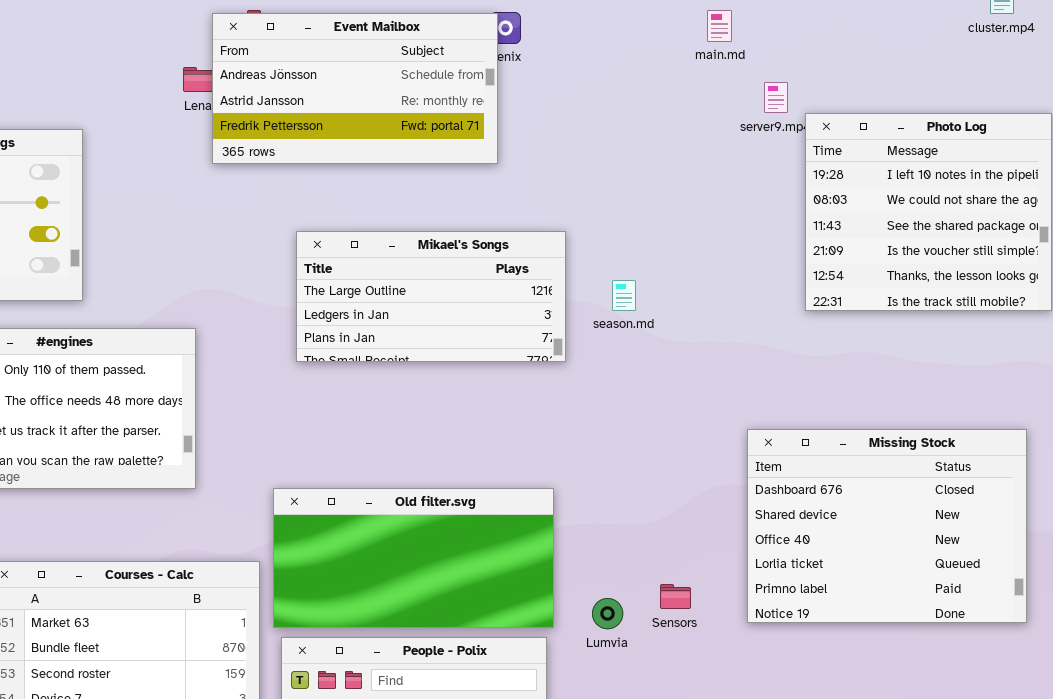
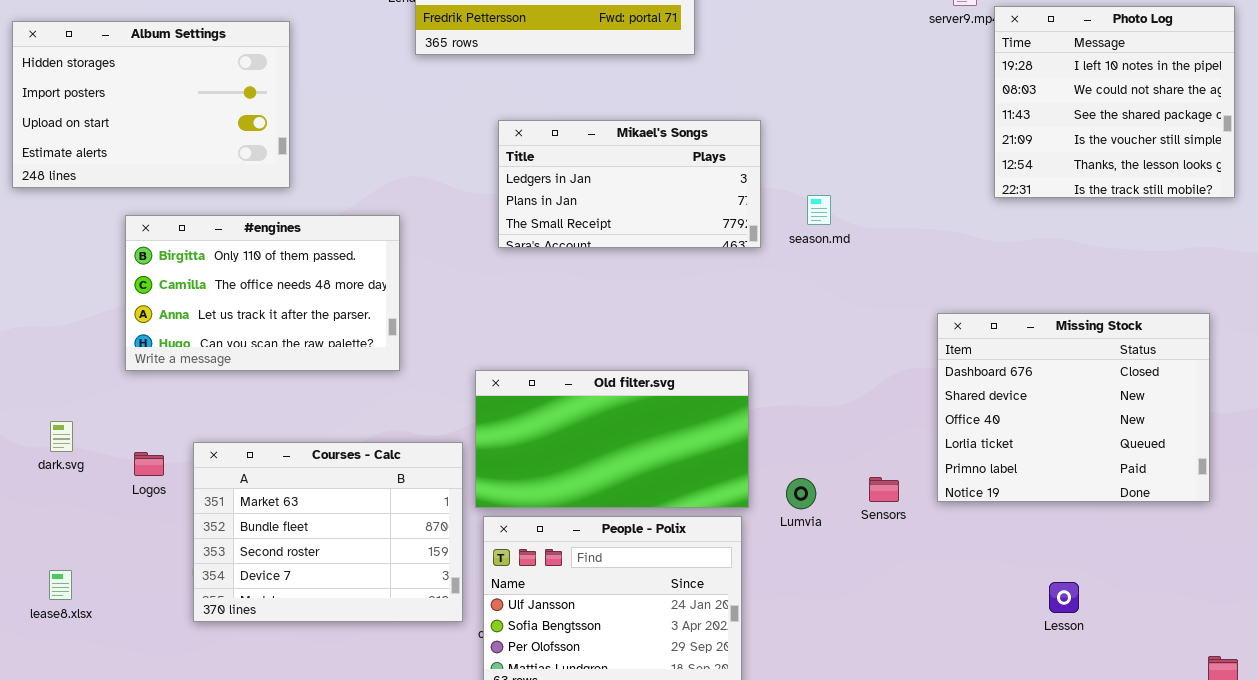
Mikael's Songs: [296,231,566,362] -> [498,120,761,248], scrolled down 1 row
season.md: [612,280,636,311] -> [807,195,831,225], moved
Sensors: [660,584,691,609] -> [869,477,899,502], moved

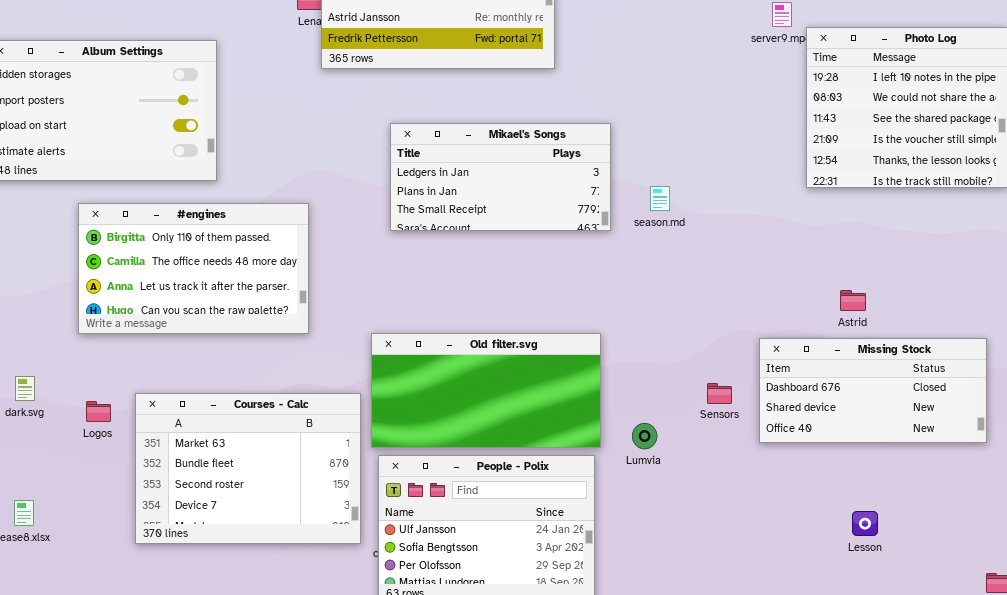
Missing Stock: [937,313,1210,502] -> [759,338,987,443], resized
Sensors: [869,477,899,502] -> [707,383,732,404], moved

